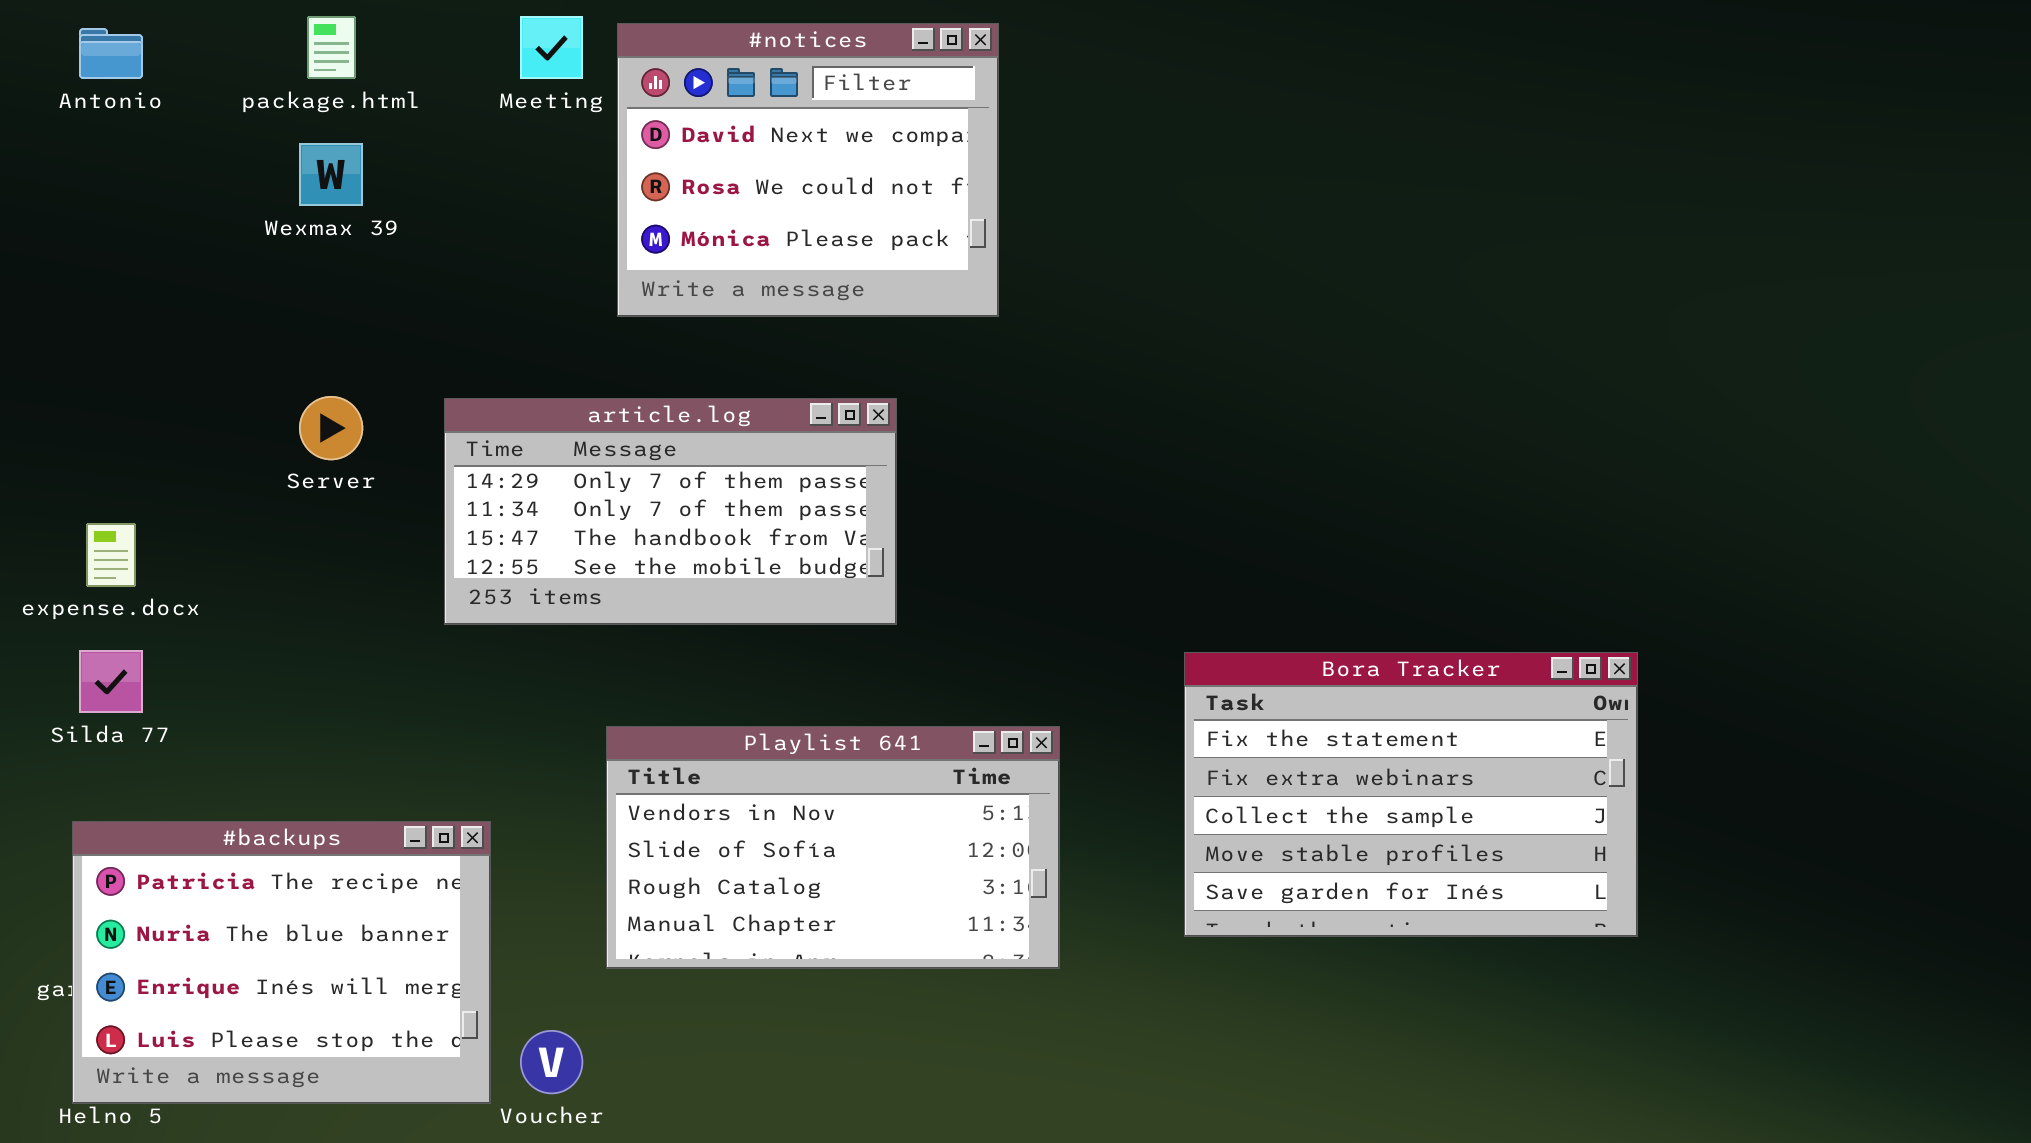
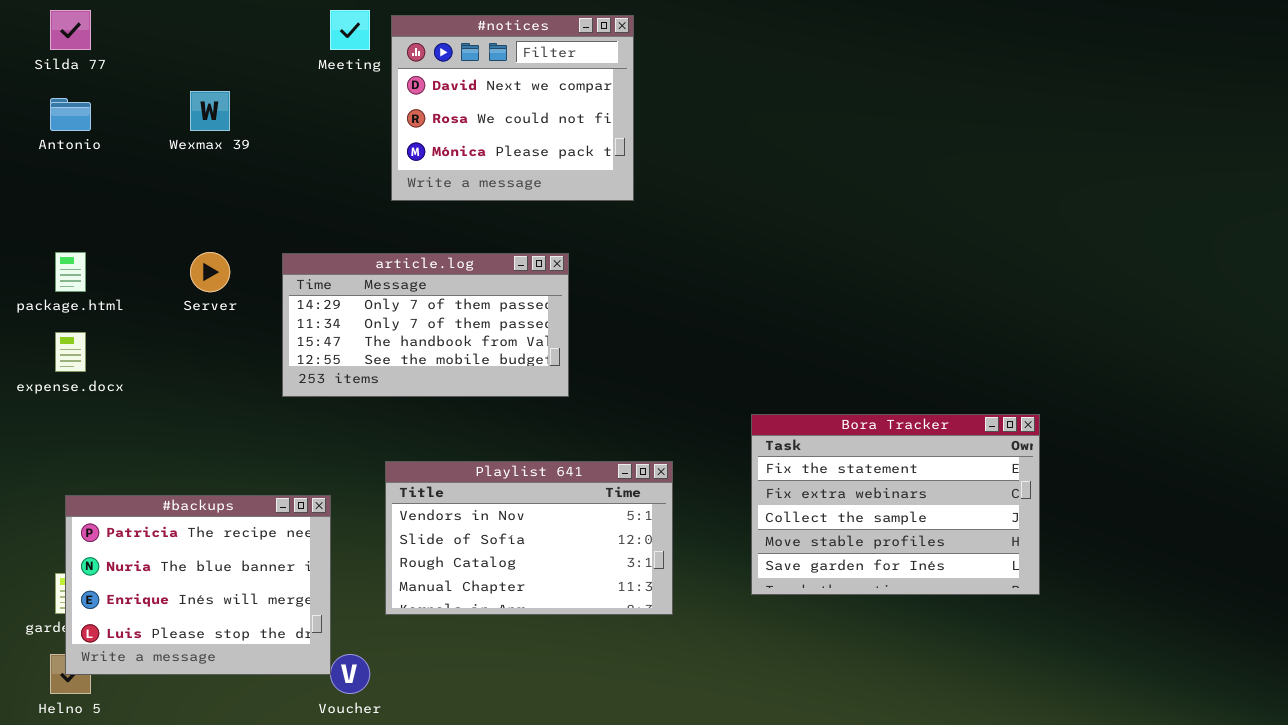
package.html: [307,16,356,79] -> [55,252,86,292], moved
Antonio: [79,28,143,79] -> [50,98,91,131], moved
Silda 77: [79,650,143,713] -> [50,10,91,50], moved
#backups: [72,821,491,1104] -> [65,495,331,675], moved

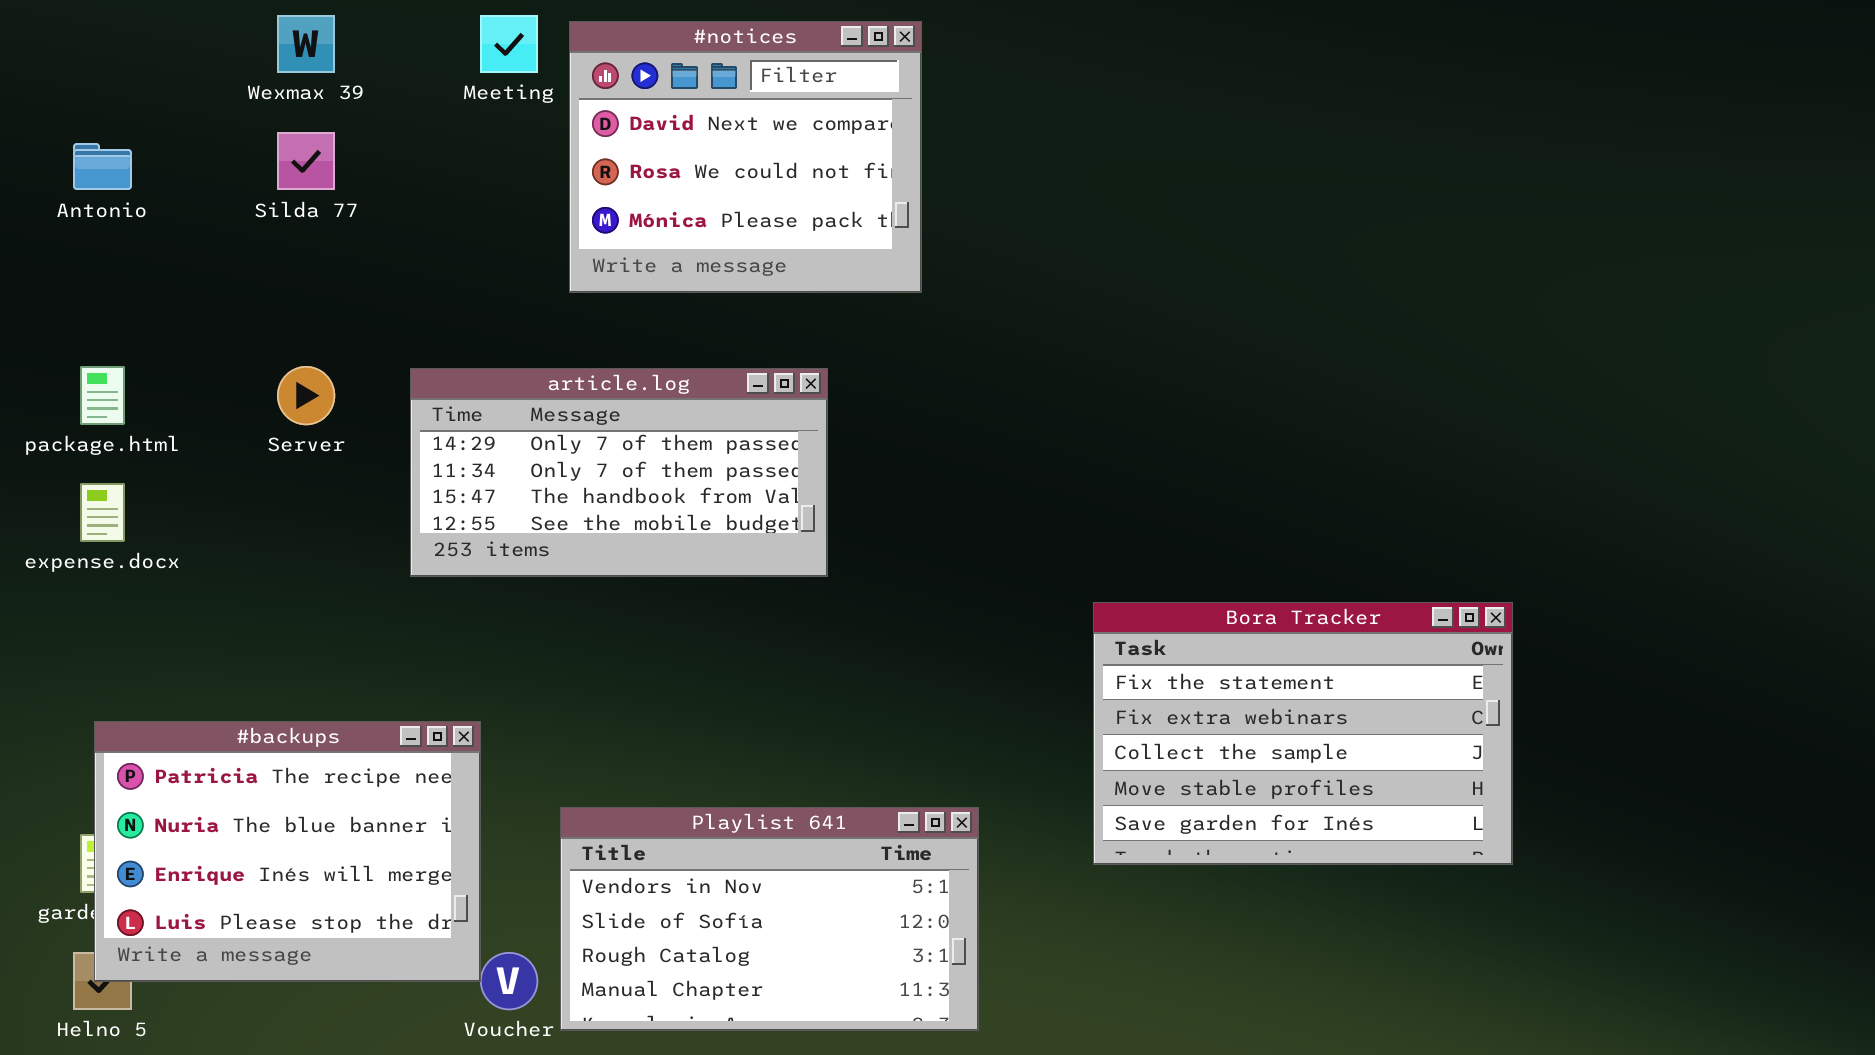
Silda 77: [50,10,91,50] -> [277,132,335,190], moved
Wexmax 39: [190,91,230,131] -> [277,15,335,73], moved
Playlist 641: [385,461,673,615] -> [560,807,979,1031], moved

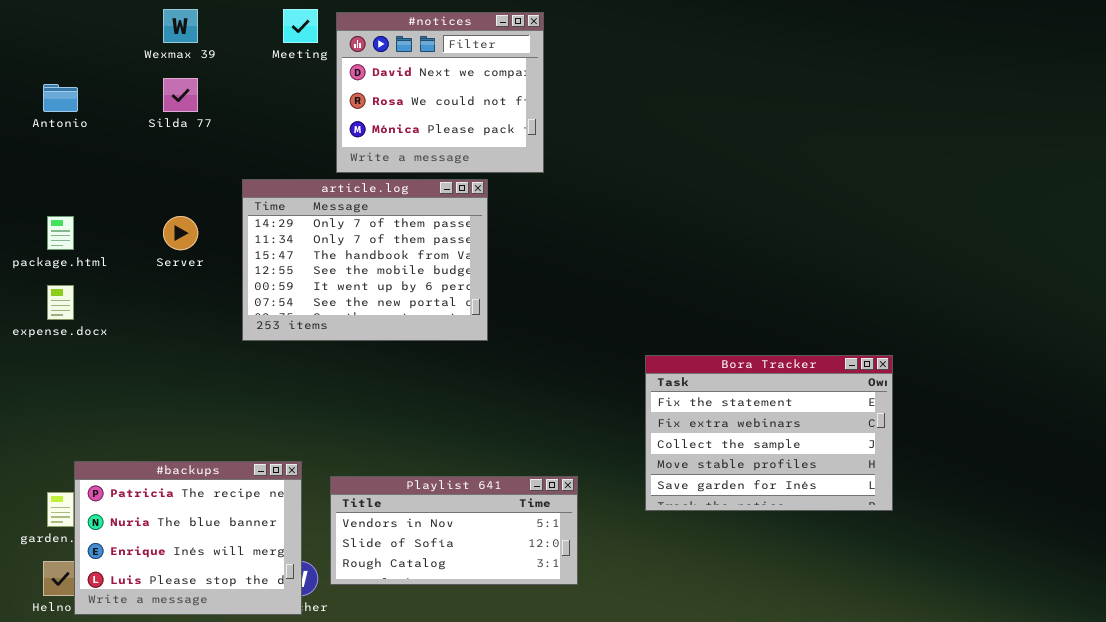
article.log: [410,368,828,577] -> [242,179,488,341], resized
#backups: [94,721,481,982] -> [74,461,302,615], moved
Playlist 641: [560,807,979,1031] -> [330,476,578,585], resized

